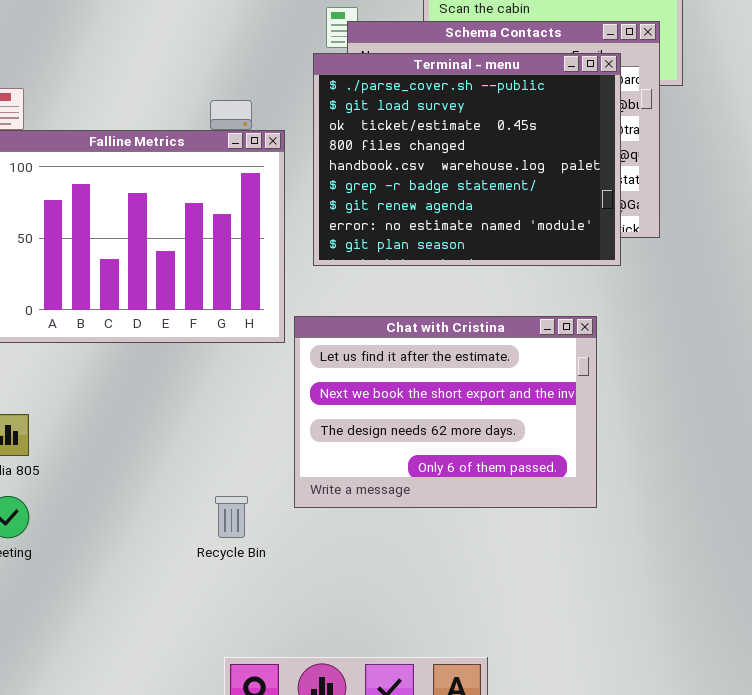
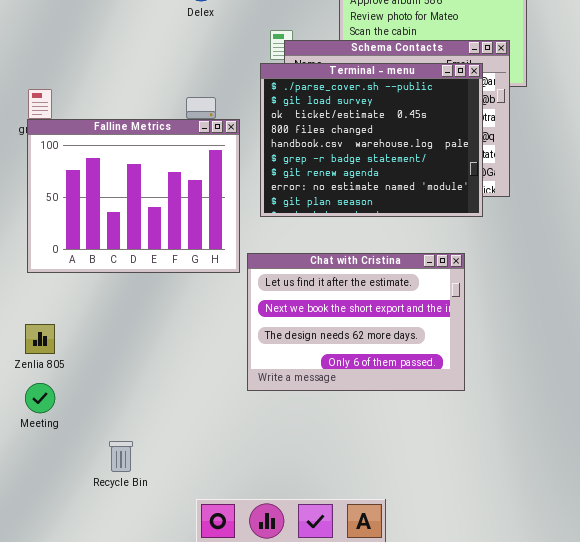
Recycle Bin: [215,496,248,538] -> [109,441,133,472], moved

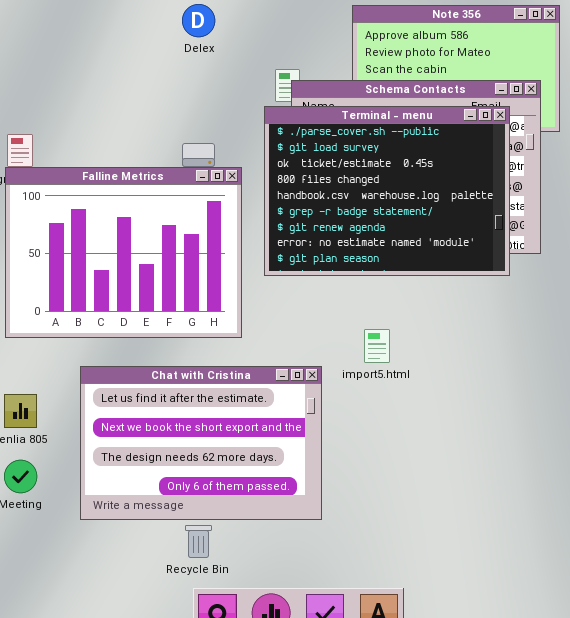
Chat with Cristina: [247,253,465,391] -> [80,366,322,520], moved
Recycle Bin: [109,441,133,472] -> [185,525,212,558], moved

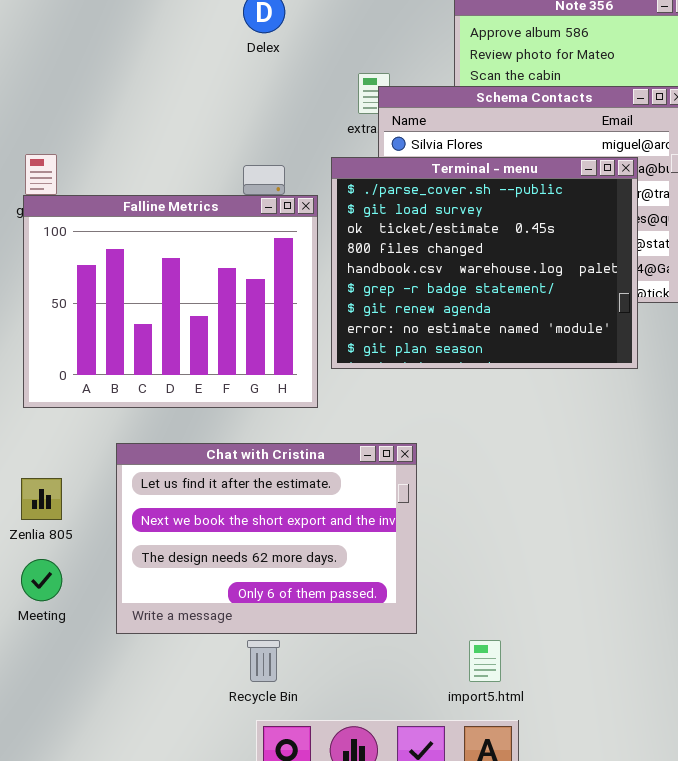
Terminal - menu: [264,106,510,276] -> [331,157,638,369], moved
import5.html: [364,329,390,363] -> [469,640,501,682], moved

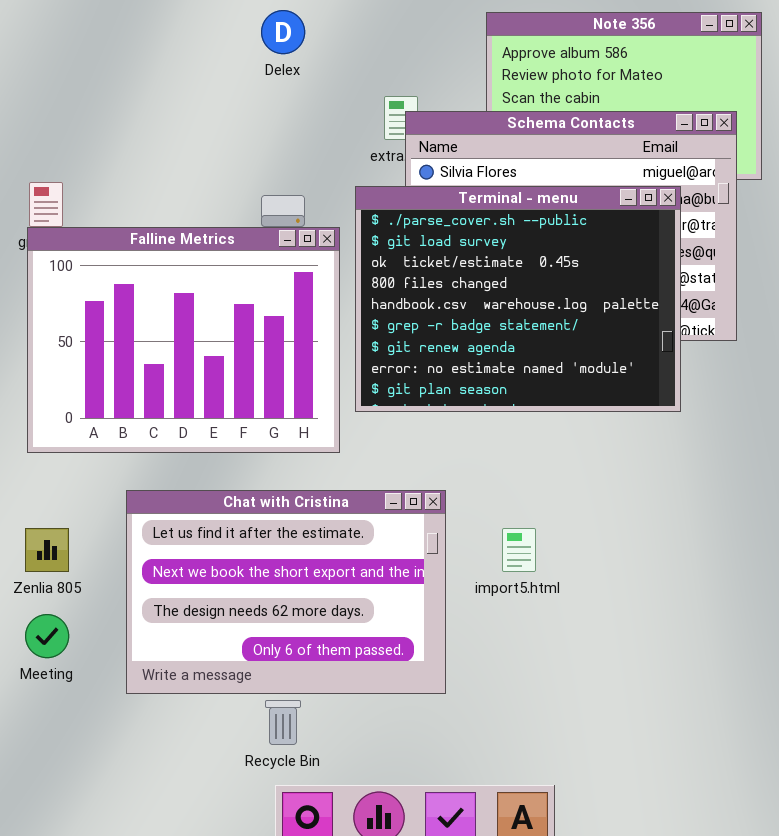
import5.html: [469,640,501,682] -> [502,528,536,572], moved

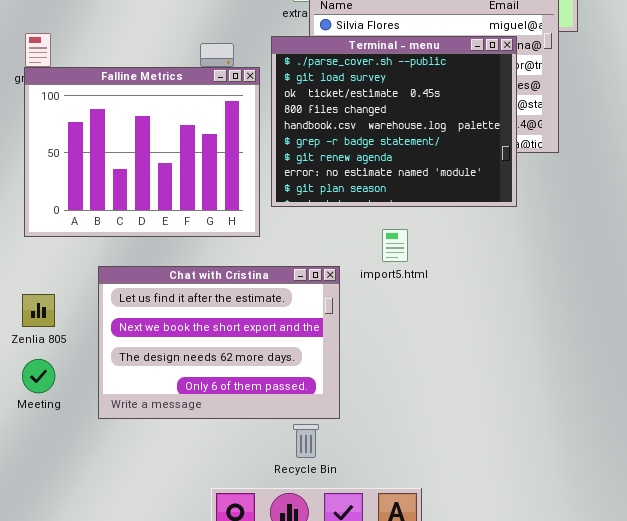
import5.html: [502,528,536,572] -> [382,229,408,262], moved
Recycle Bin: [265,700,301,745] -> [293,424,319,458], moved

